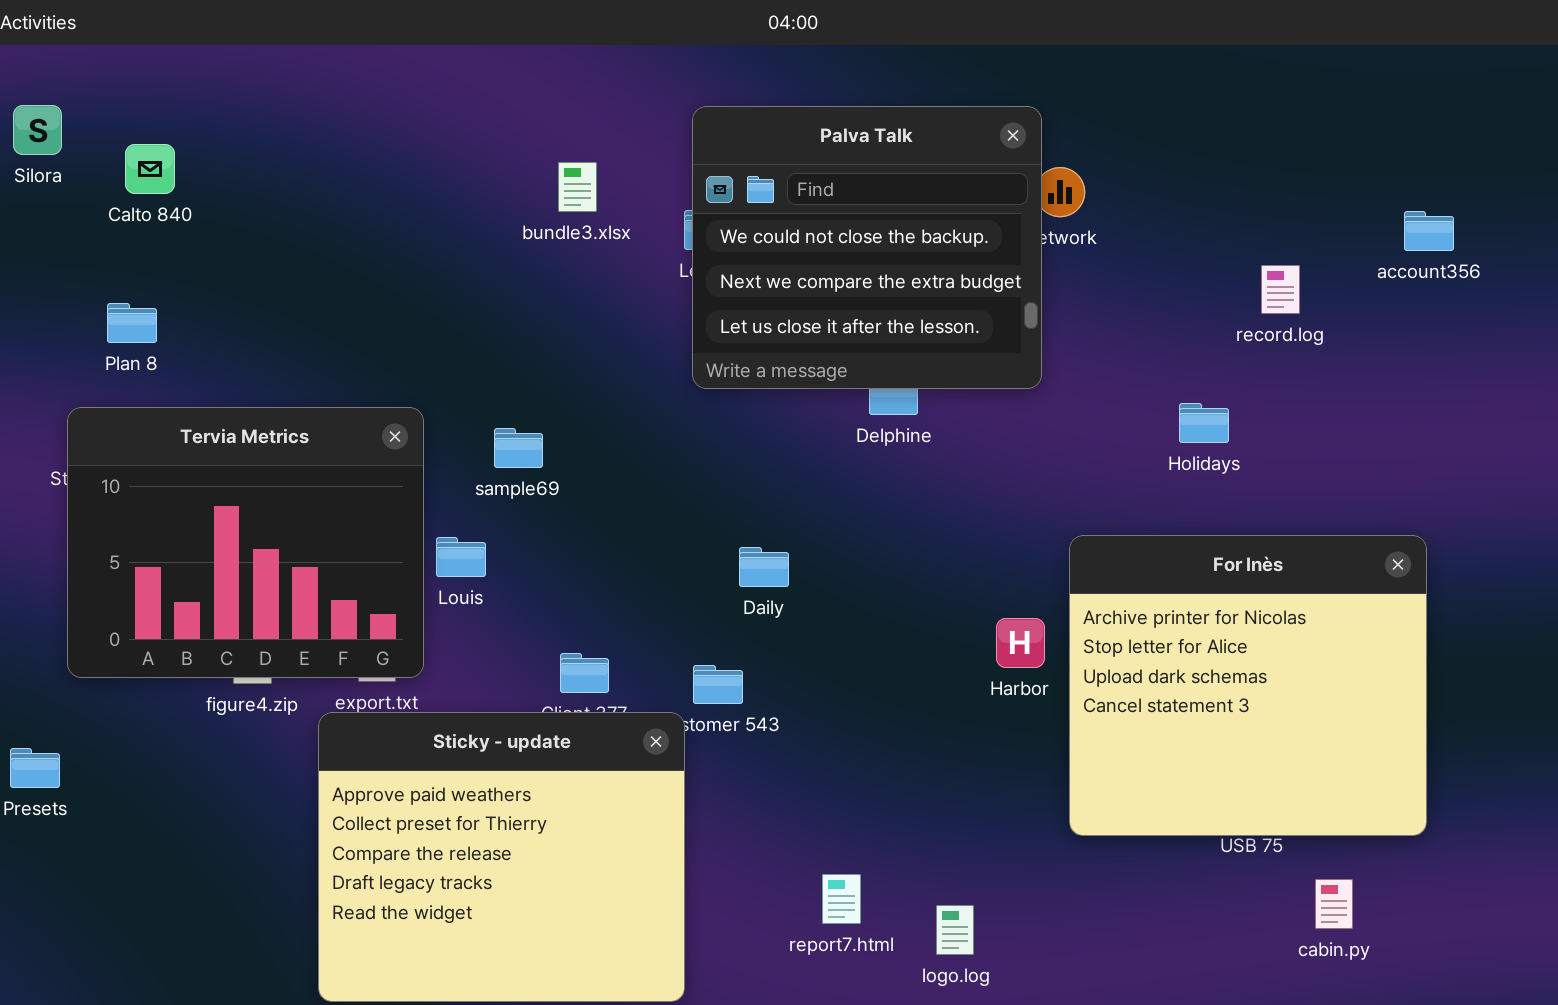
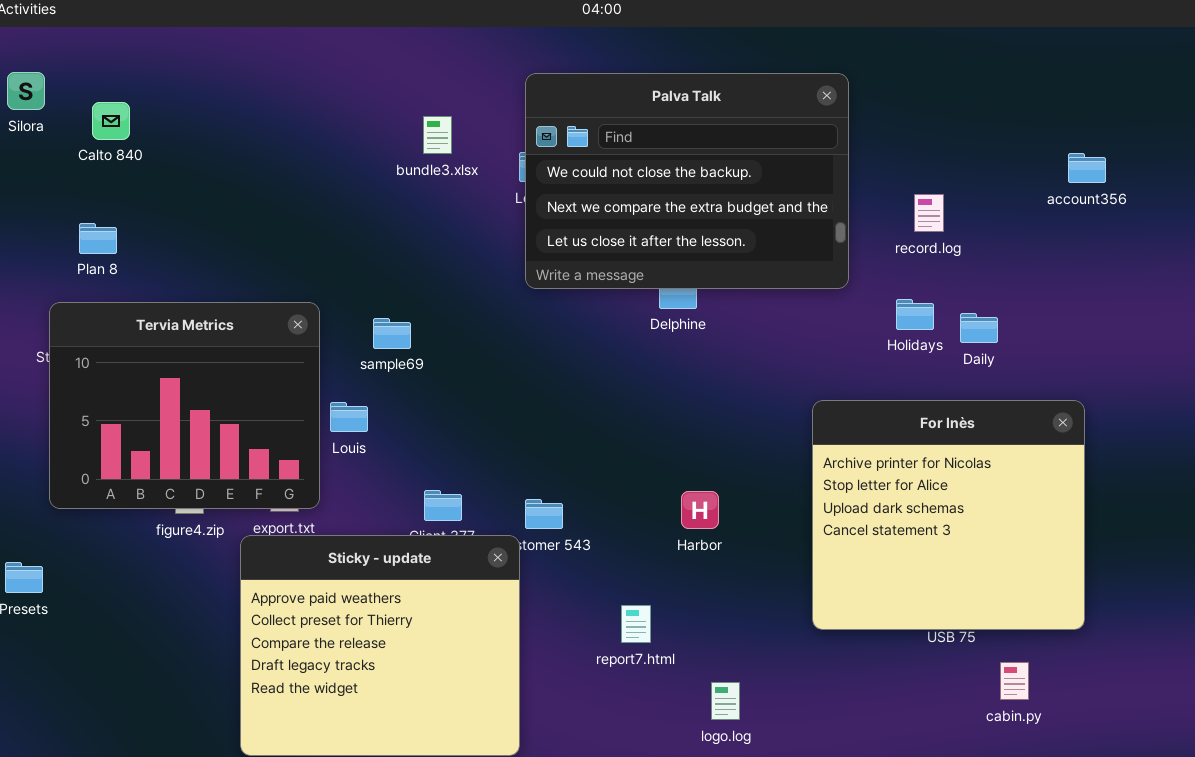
Palva Talk: [692,106,1042,389] -> [525,73,849,289], resized
record.log: [1261,265,1300,314] -> [914,194,944,232], moved
Daily: [739,547,789,587] -> [960,313,998,343], moved
Harbor: [996,618,1045,668] -> [681,491,719,529], moved
report7.html: [822,874,861,924] -> [621,605,651,643], moved

